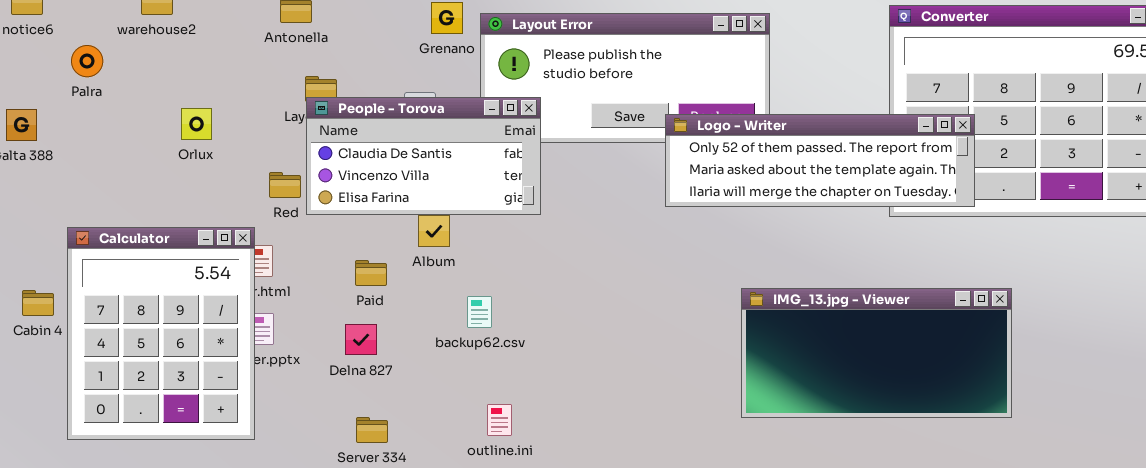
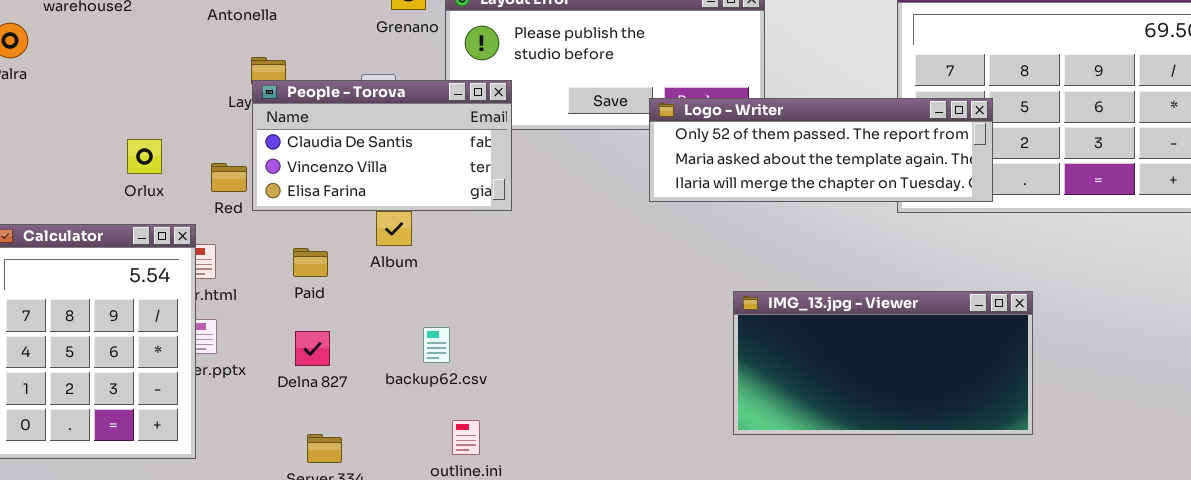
Orlux: [181,108,212,140] -> [127,139,162,174], moved
Paid: [355,260,387,286] -> [293,248,328,277], moved
backup62.csv: [467,296,492,328] -> [423,327,450,363], moved

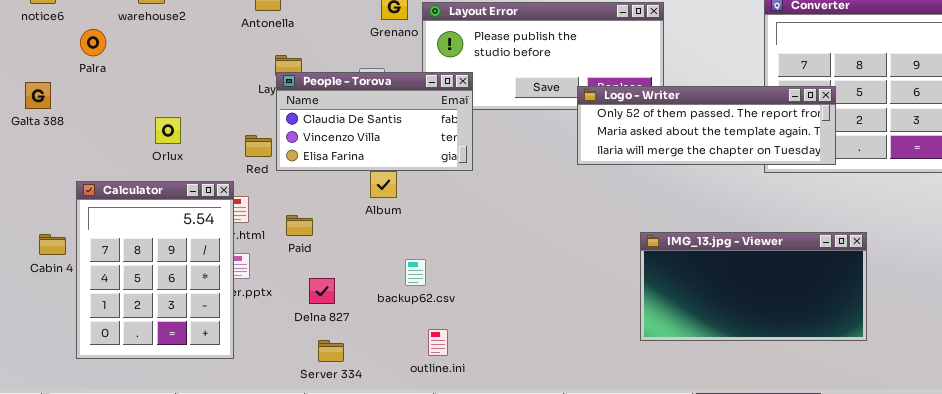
Orlux: [127,139,162,174] -> [155,117,181,144], moved
Paid: [293,248,328,277] -> [286,215,313,236], moved
Delna 827: [295,331,330,366] -> [309,278,335,304], moved

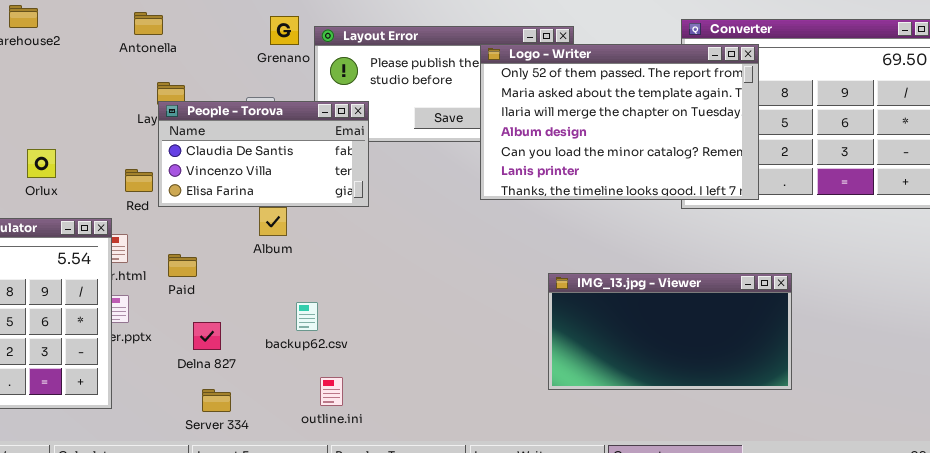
Logo - Writer: [577,86,836,165] -> [480,44,759,200], resized

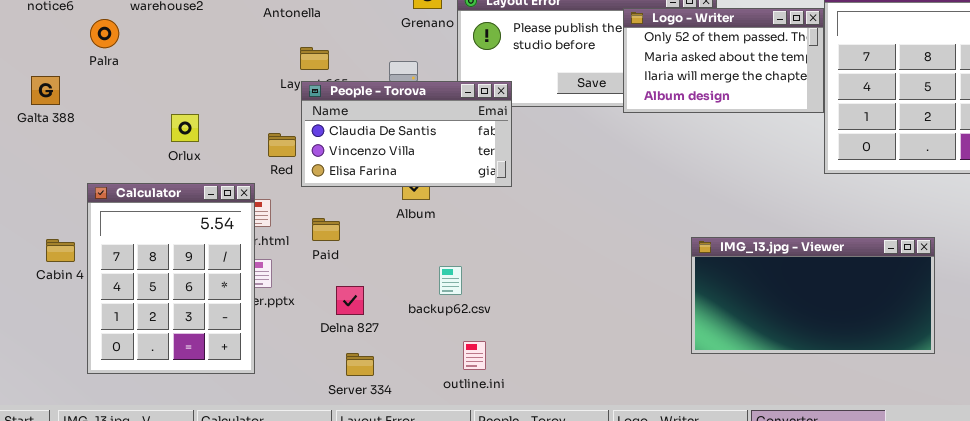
Logo - Writer: [480,44,759,200] -> [623,8,824,113], resized
People - Torova: [158,101,369,207] -> [301,81,512,187], moved

